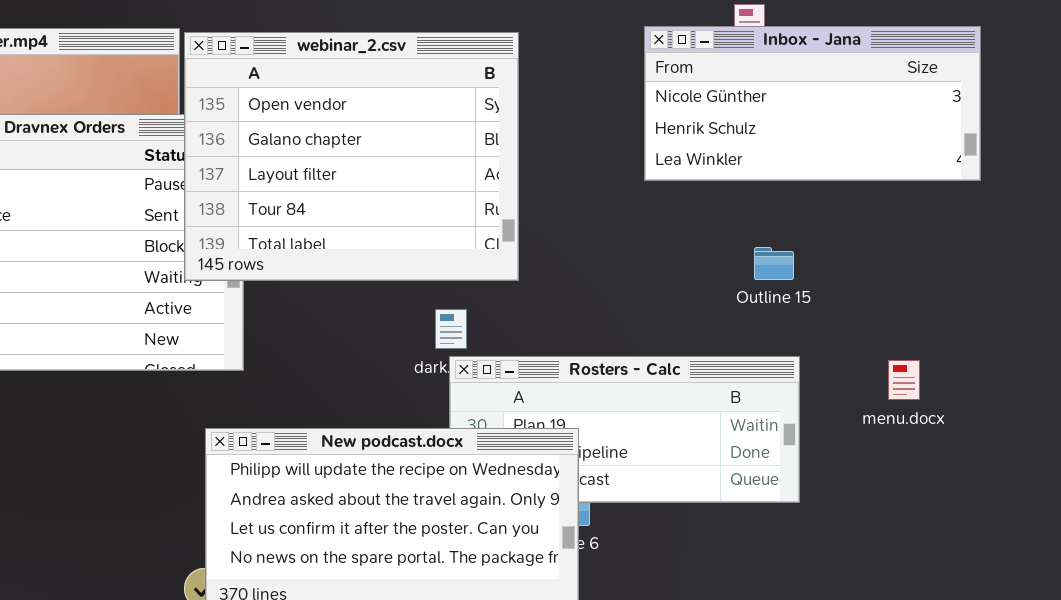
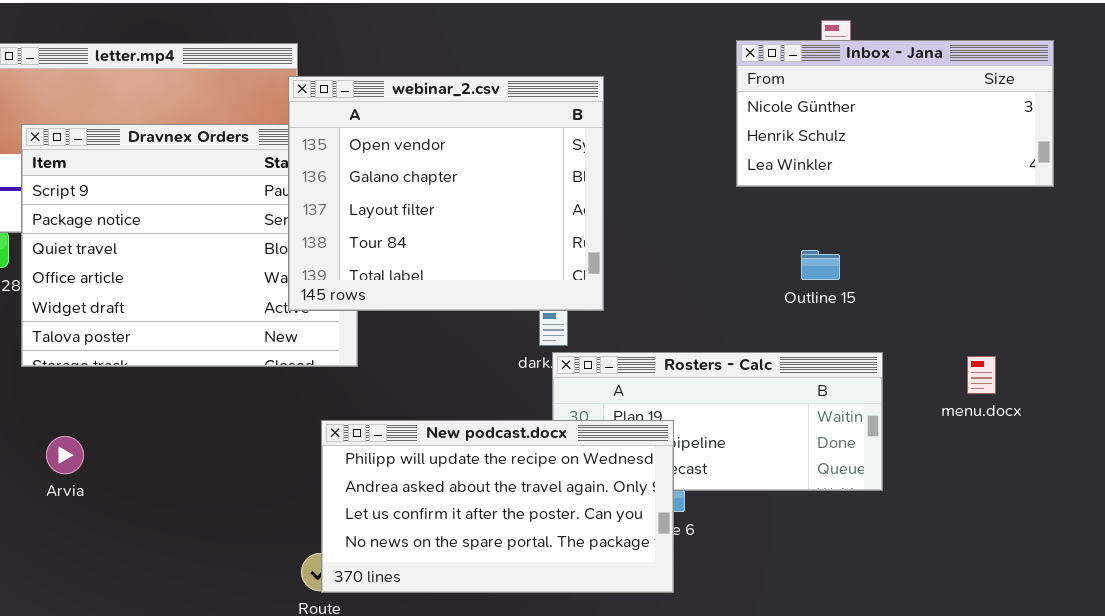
webinar_2.csv: [184,32,519,281] -> [288,76,604,311], moved
Outline 15: [754,247,794,280] -> [801,250,840,280], moved

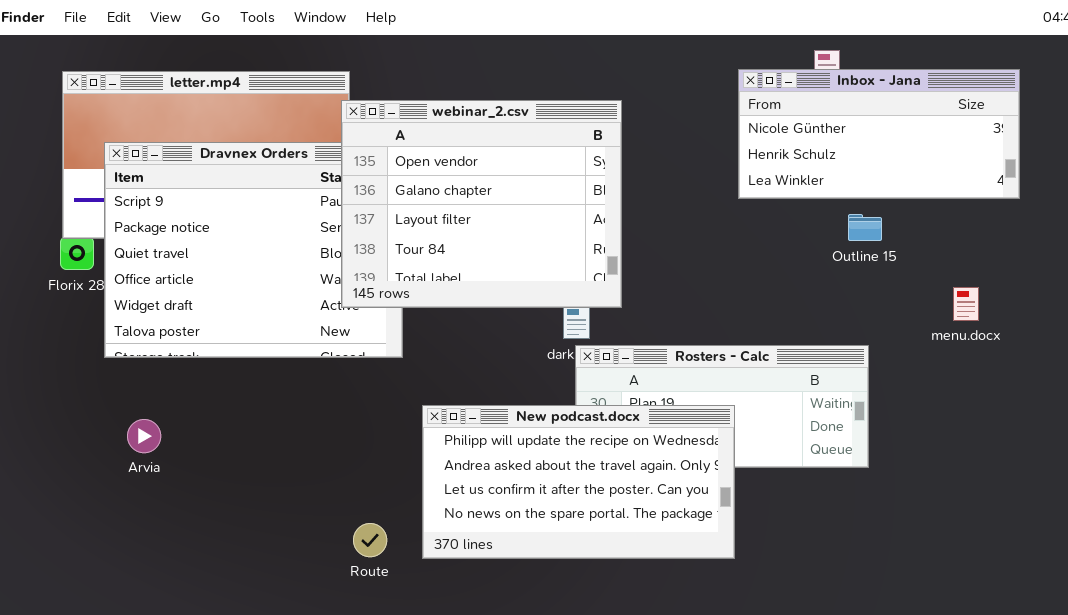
Outline 15: [801,250,840,280] -> [848,214,882,241], moved
menu.docx: [967,356,996,394] -> [953,287,979,321], moved
New podcast.docx: [321,420,674,593] -> [422,405,735,559], moved

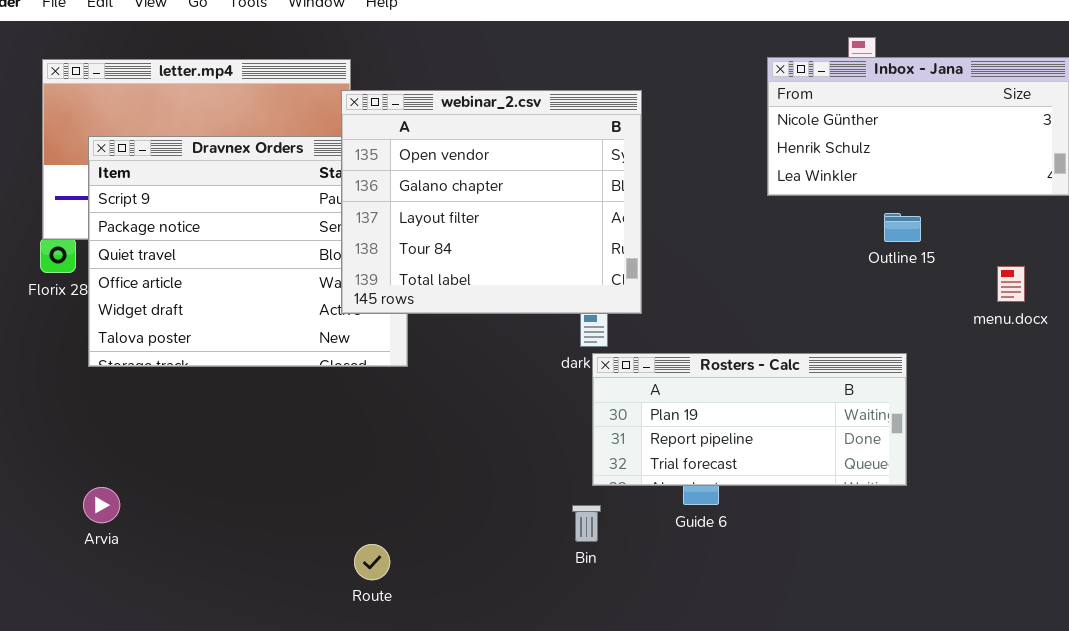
menu.docx: [953,287,979,321] -> [997,266,1025,302], moved
New podcast.docx: [422,405,735,559] -> none, closed
Arvia: [127,419,161,453] -> [83,487,120,523], moved

